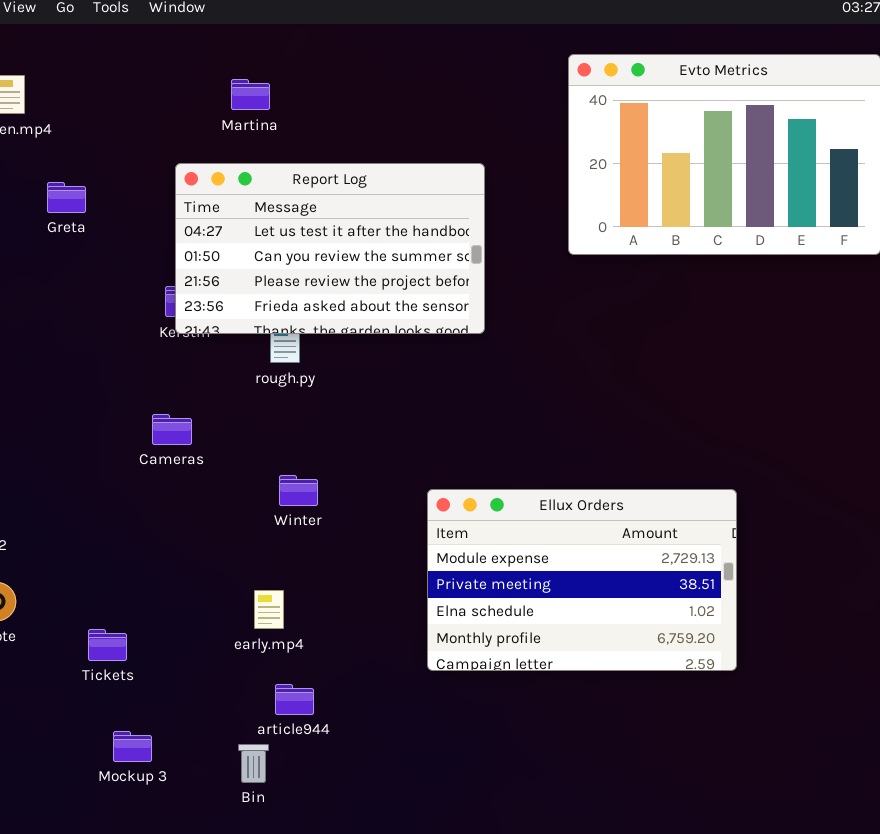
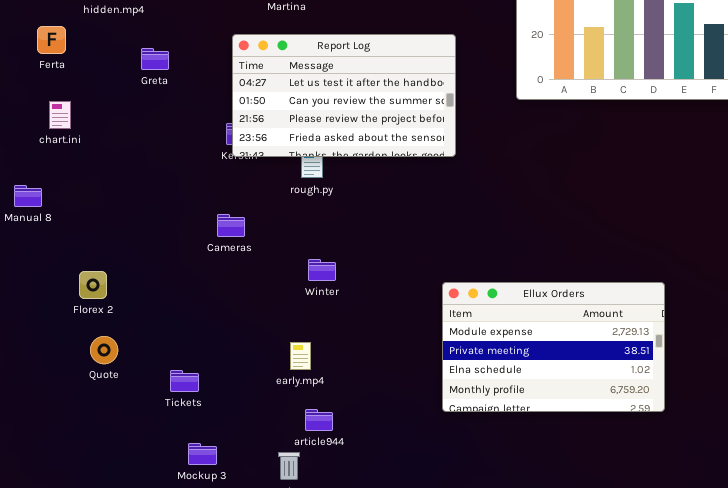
Ellux Orders: [427,489,737,671] -> [442,282,665,412], moved

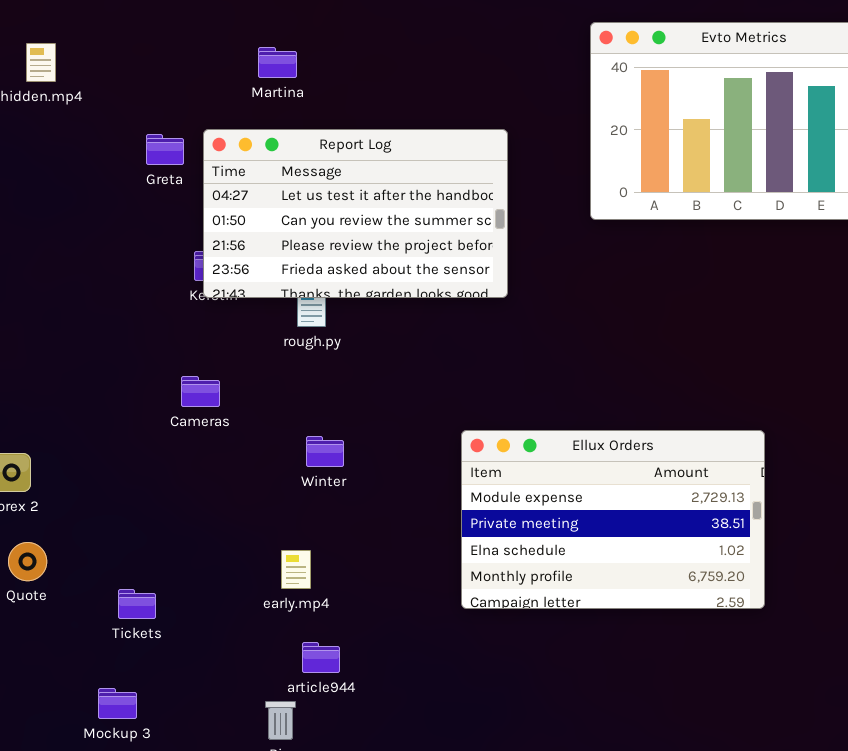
Greta: [141,48,169,70] -> [146,134,184,165], moved
Ellux Orders: [442,282,665,412] -> [461,430,765,609], moved
Mockup 3: [188,443,217,465] -> [98,688,137,719], moved

